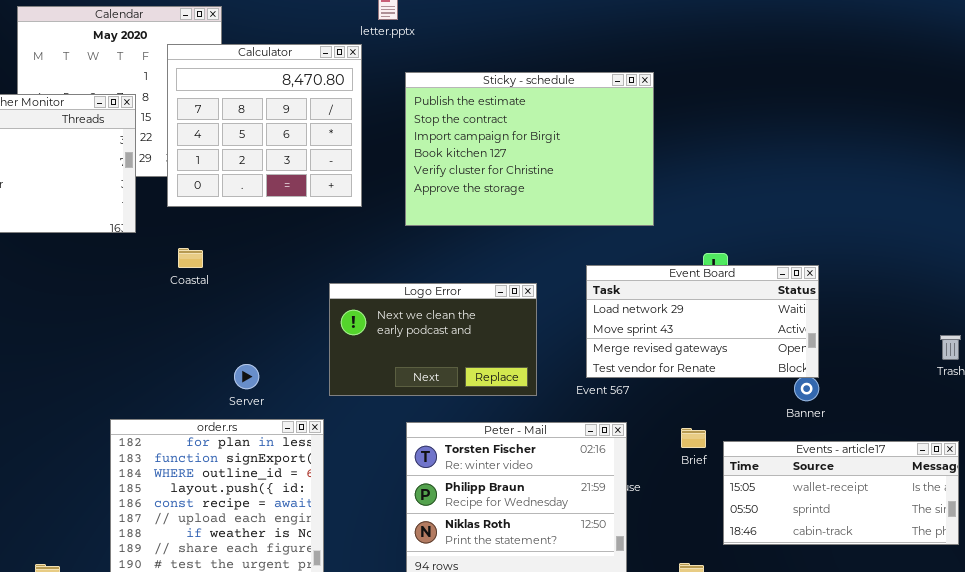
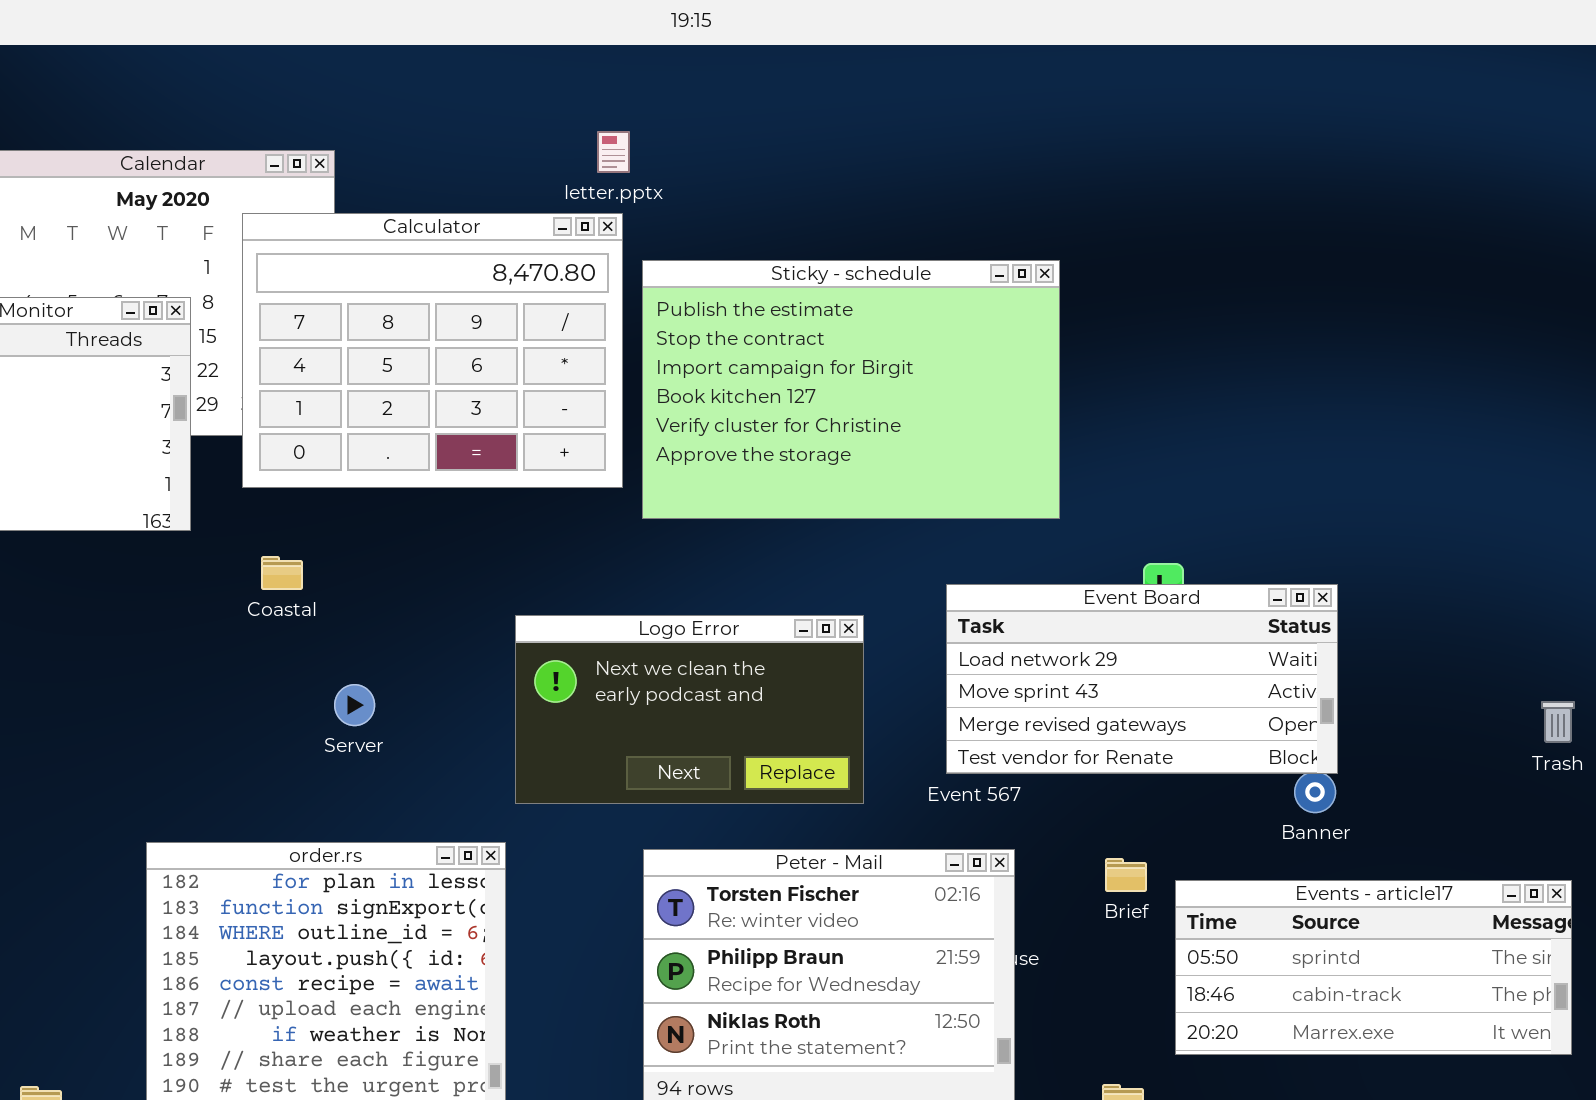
Calculator: [167,44,362,207] -> [242,213,623,488], resized
Server: [234,364,259,389] -> [334,684,375,726], moved
Events - article17: [723,441,959,545] -> [1175,880,1572,1055], scrolled down 1 row

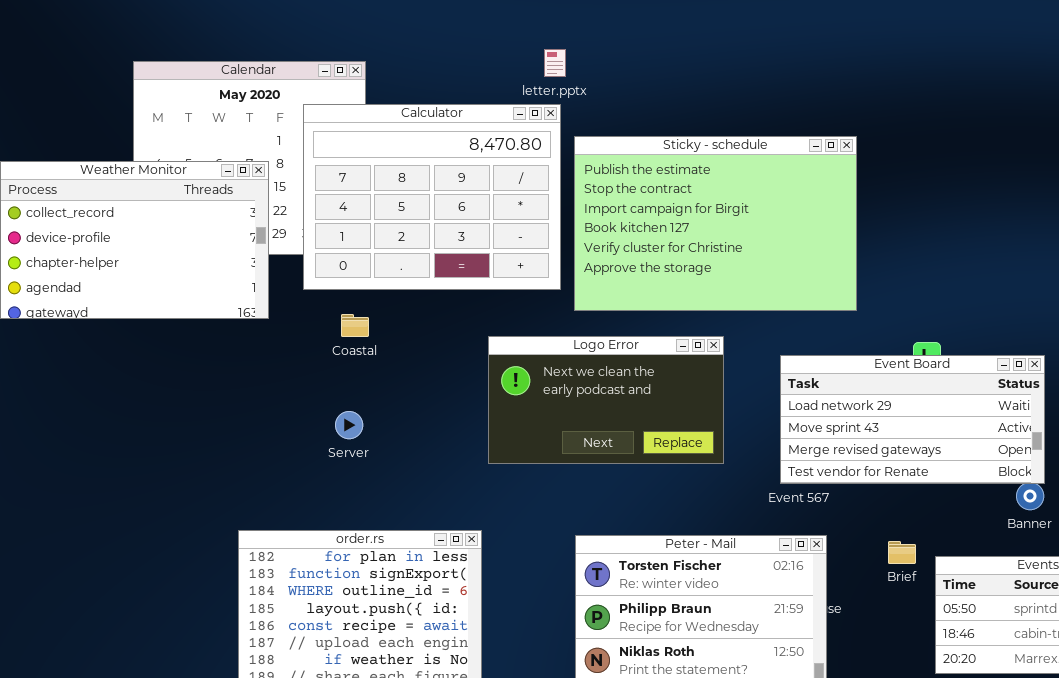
Coastal: [261,556,303,590] -> [341,314,369,337], moved
Logo Error: [515,615,864,804] -> [488,336,724,464], moved
Server: [334,684,375,726] -> [335,411,363,439], moved

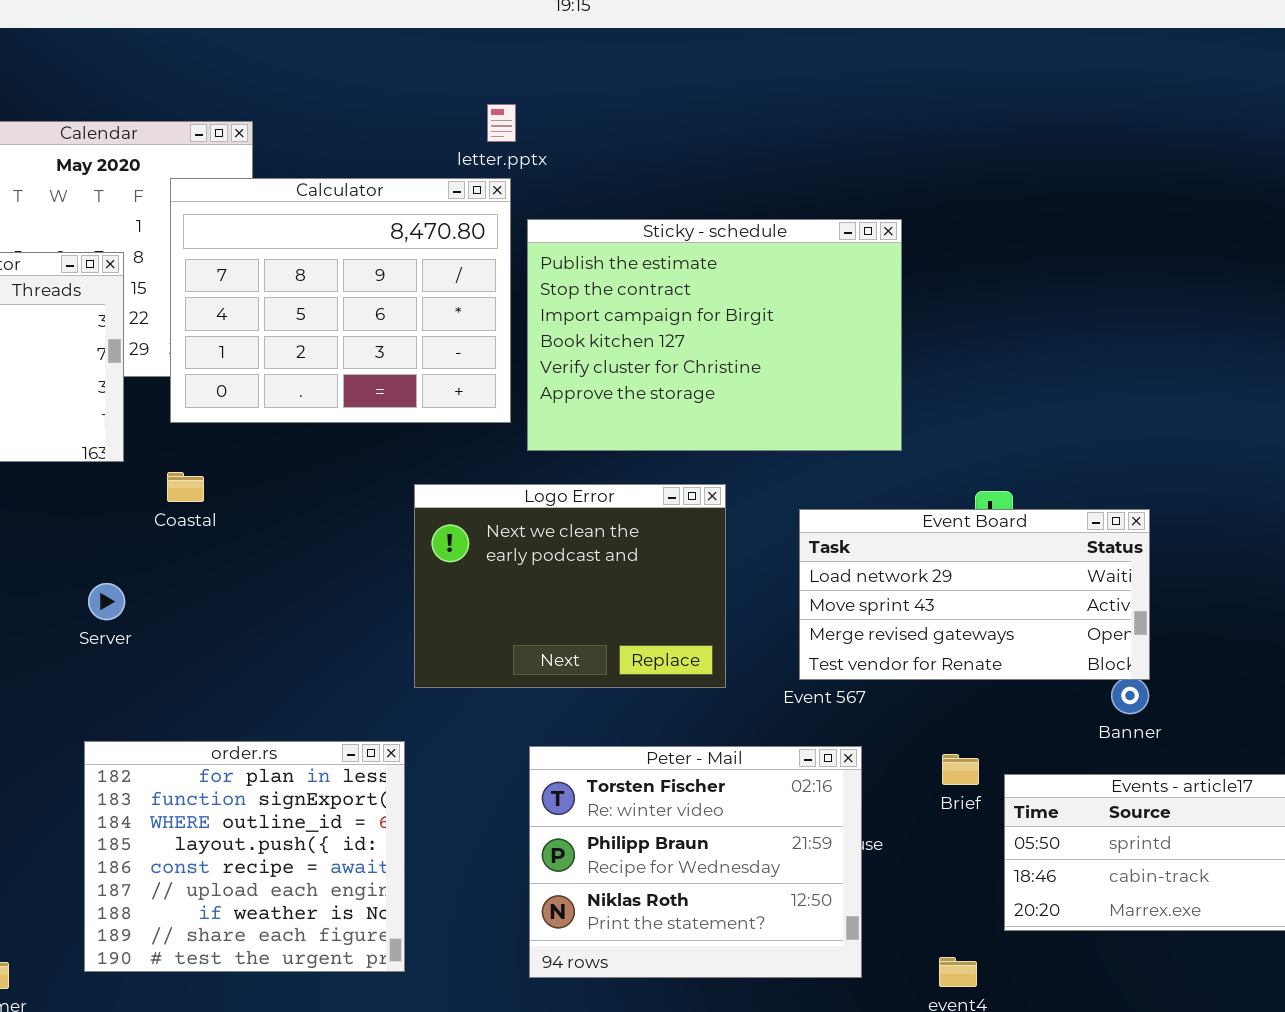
Coastal: [341,314,369,337] -> [167,472,204,502], moved
Logo Error: [488,336,724,464] -> [414,484,726,688], resized
Server: [335,411,363,439] -> [88,583,125,620], moved

